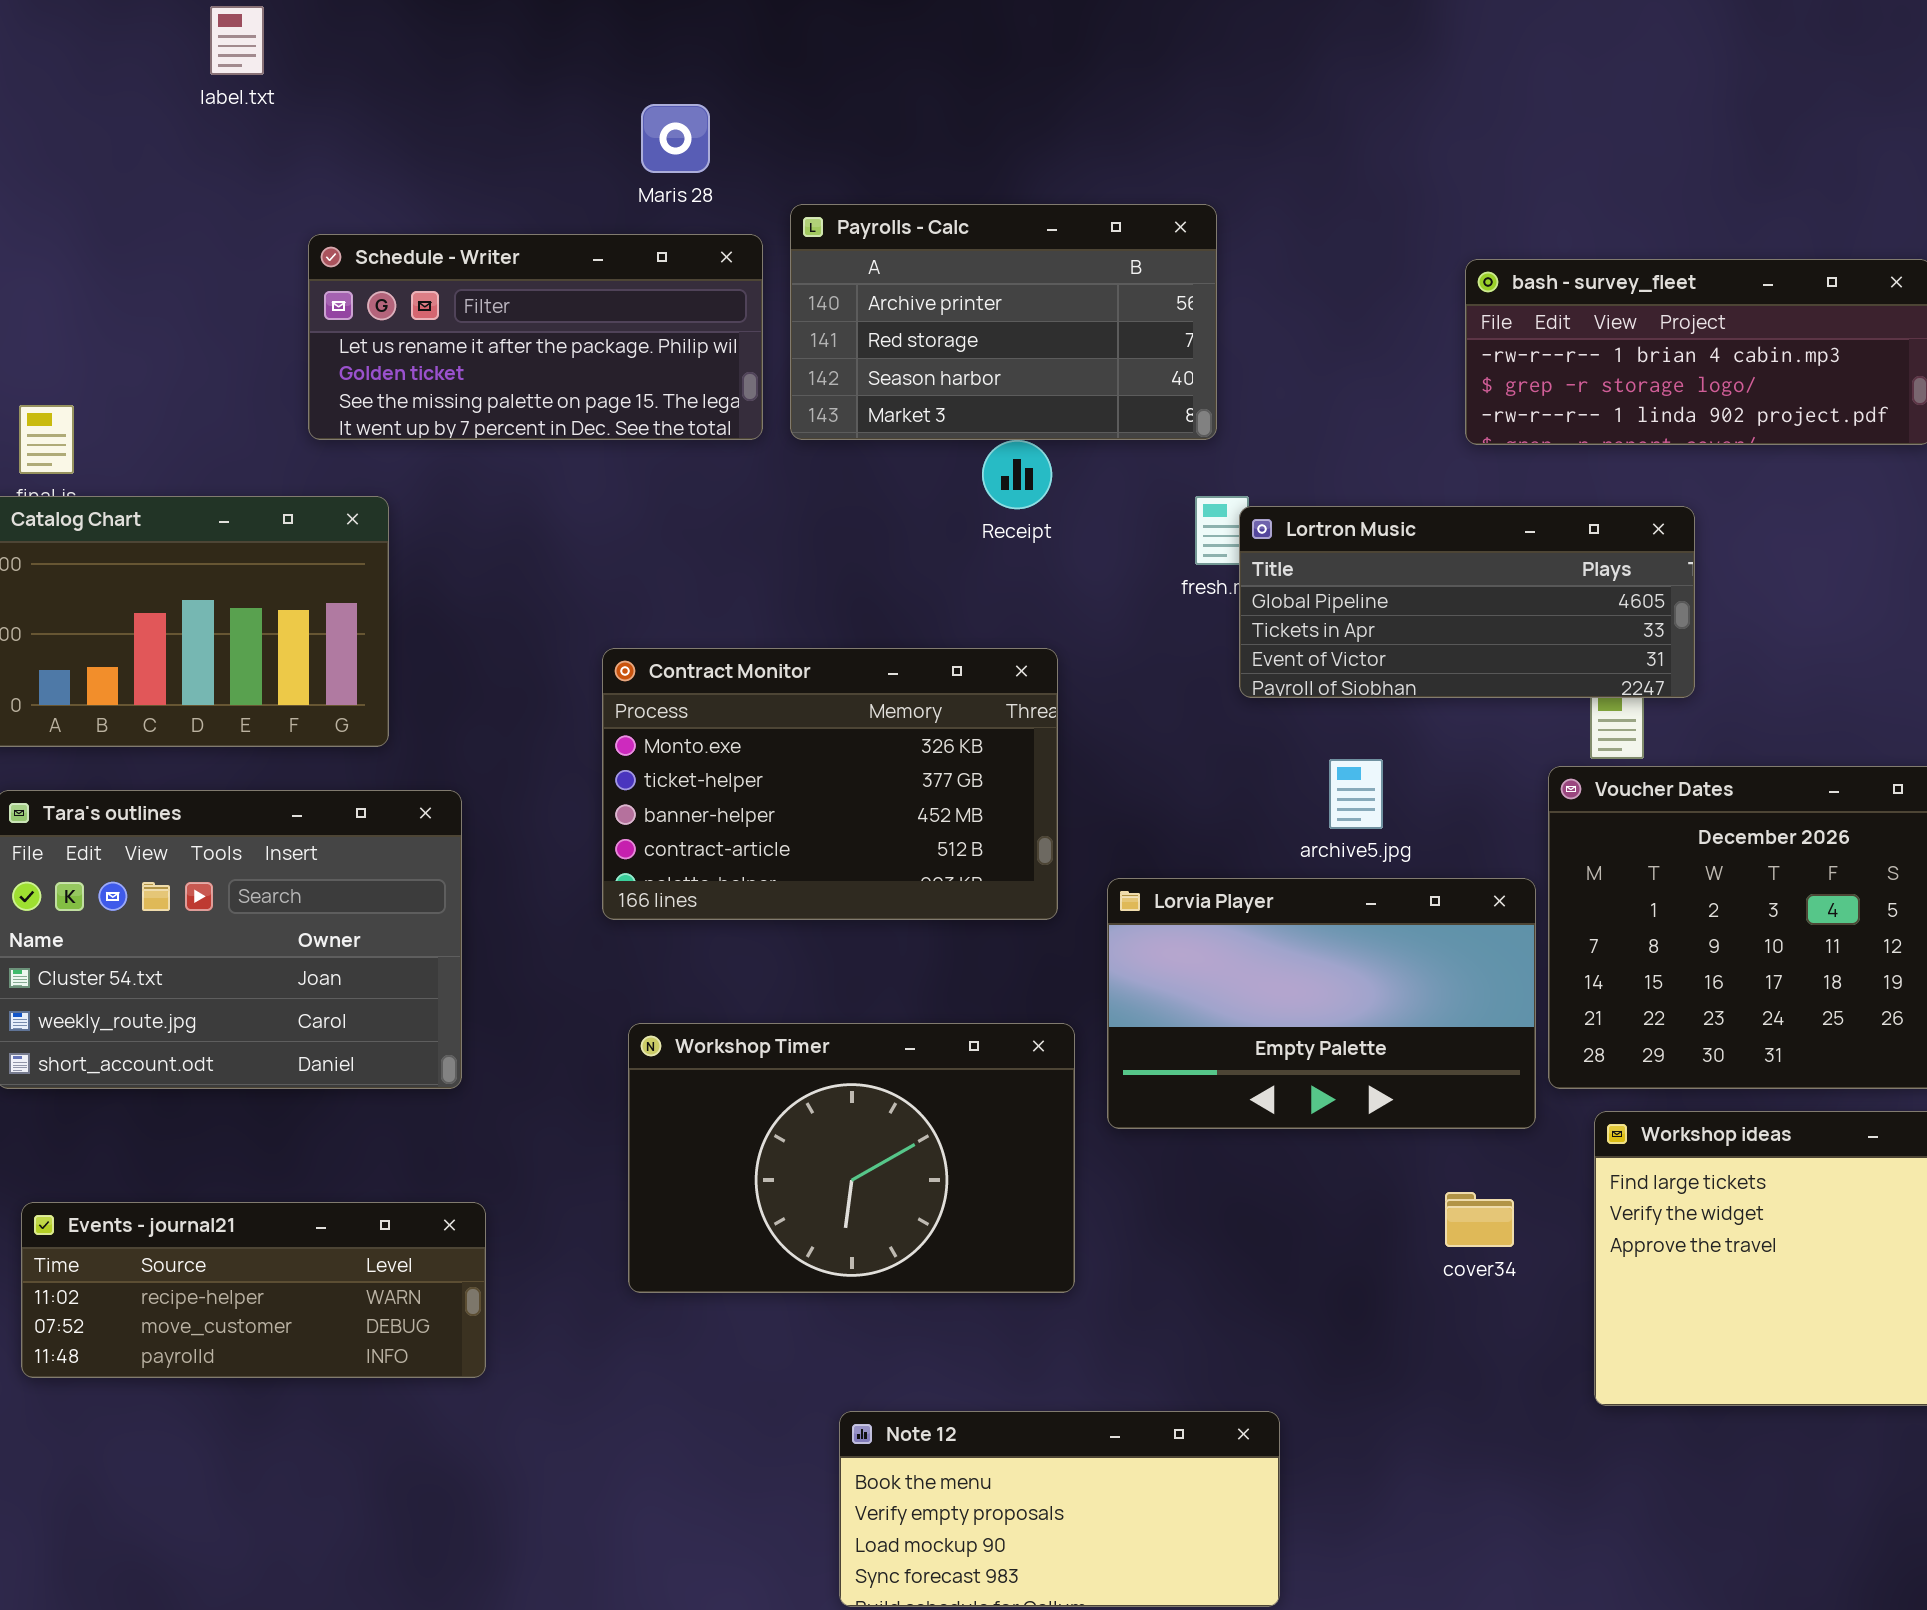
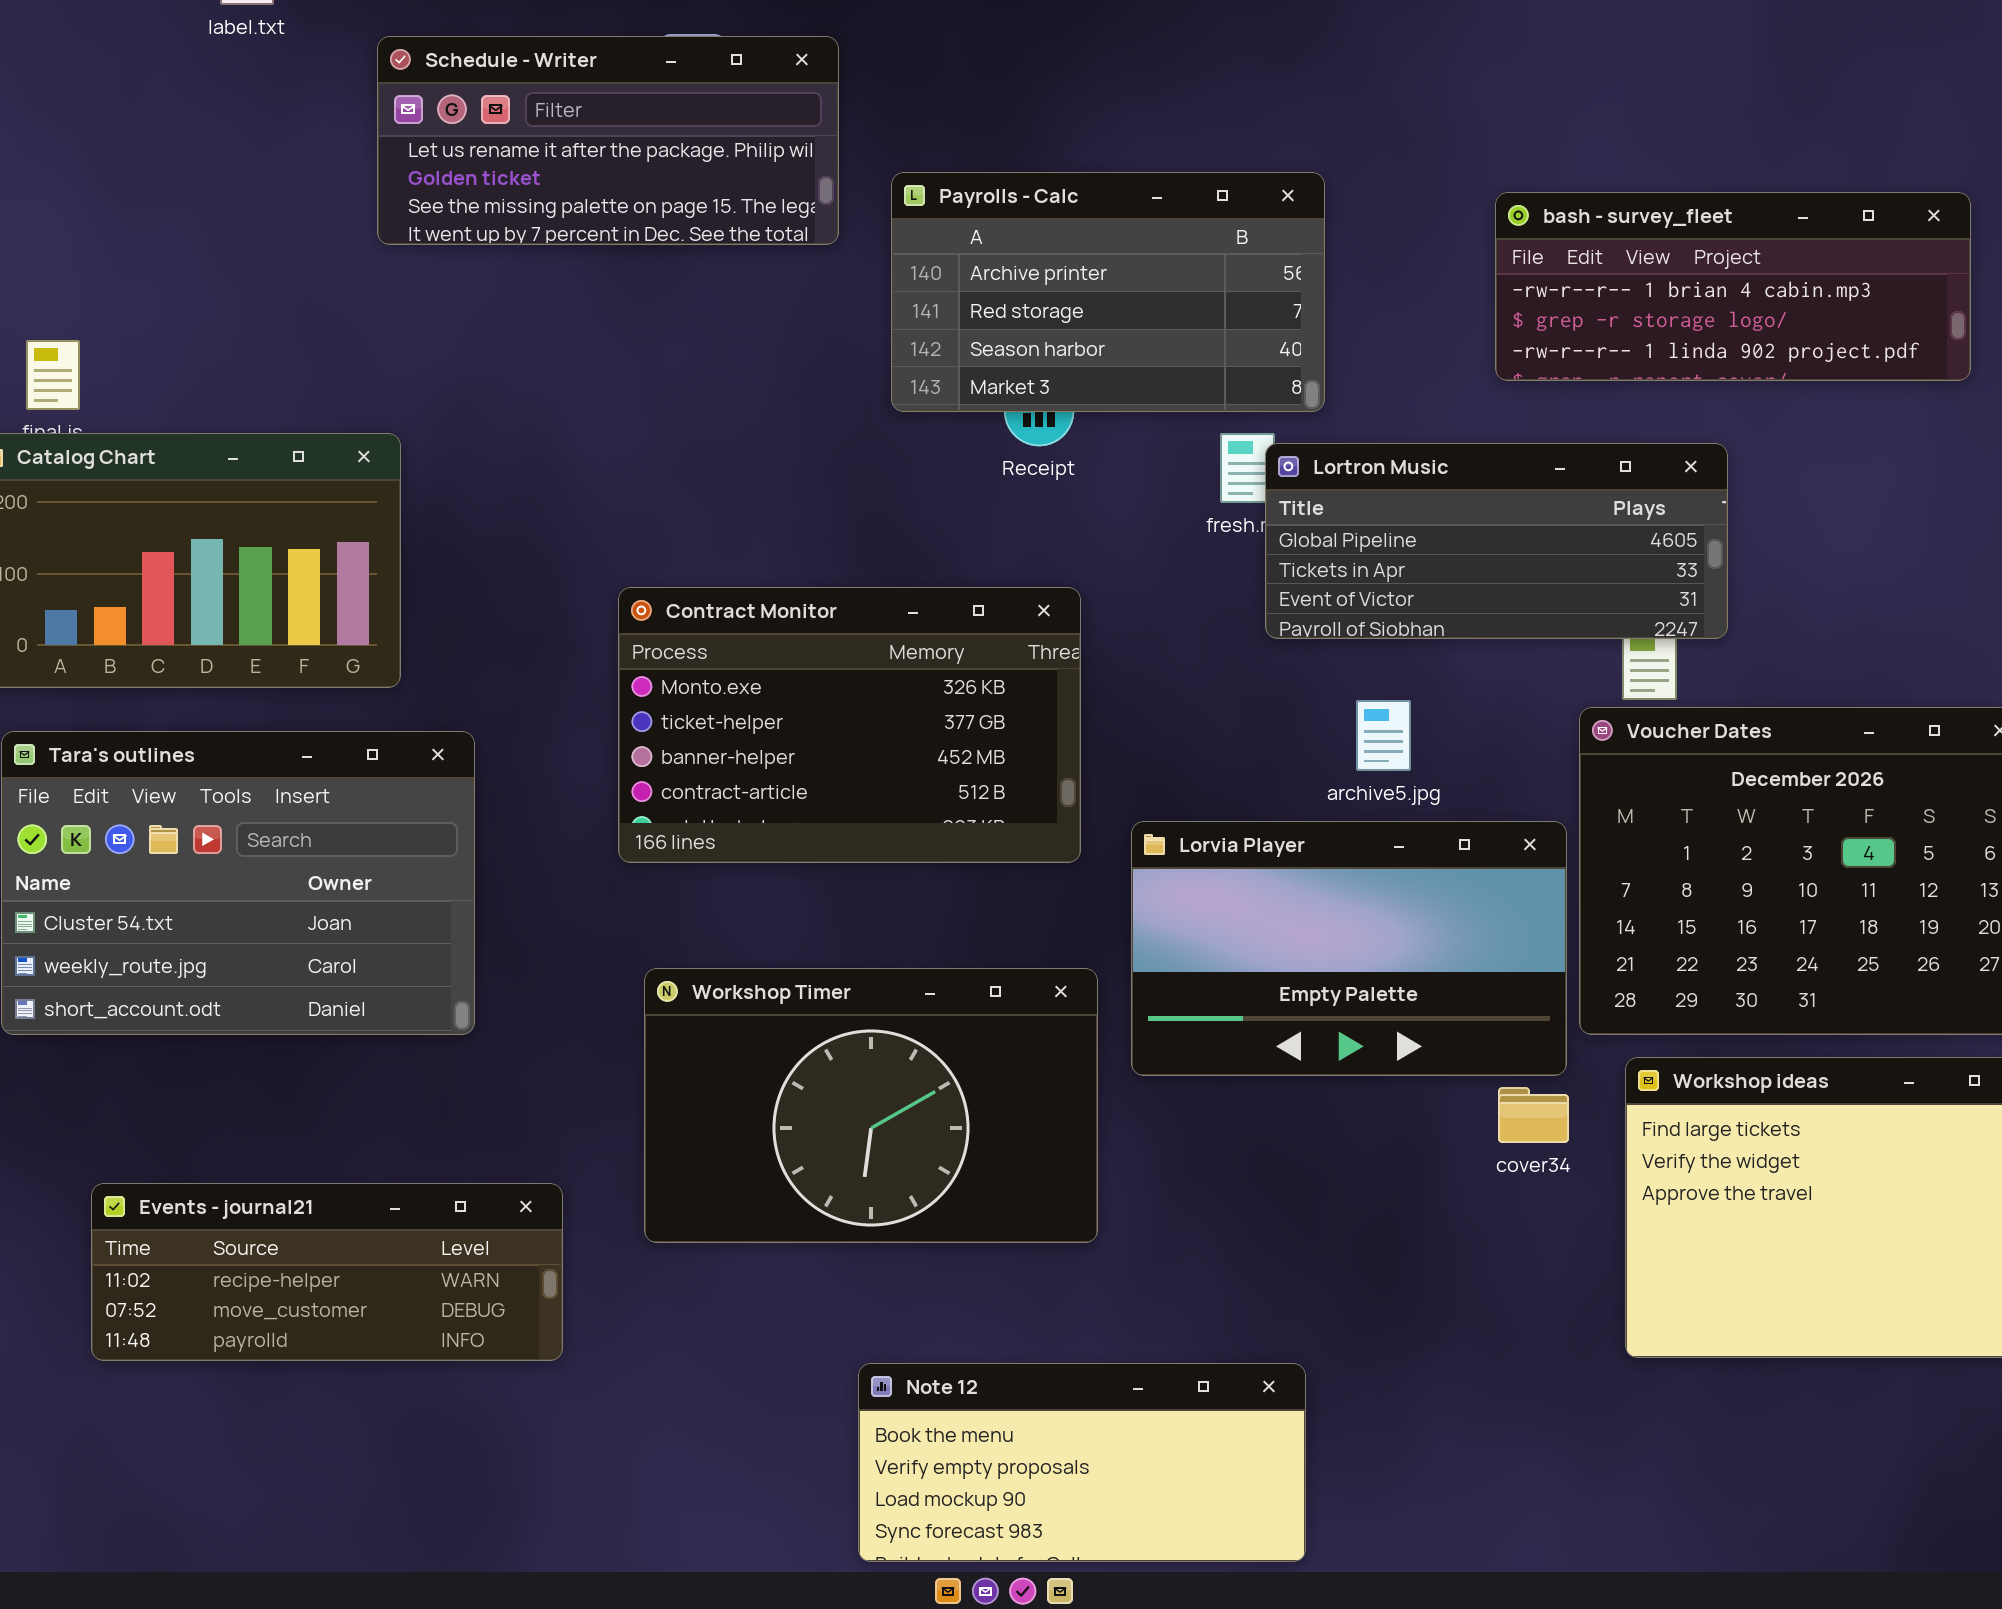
Payrolls - Calc: [790,204,1217,440] -> [891,172,1325,412], moved
Schedule - Writer: [308,234,763,440] -> [377,36,839,245], moved
cover34: [1445,1192,1514,1247] -> [1498,1087,1569,1143], moved
Events - journal21: [21,1202,486,1378] -> [91,1183,563,1361], moved

